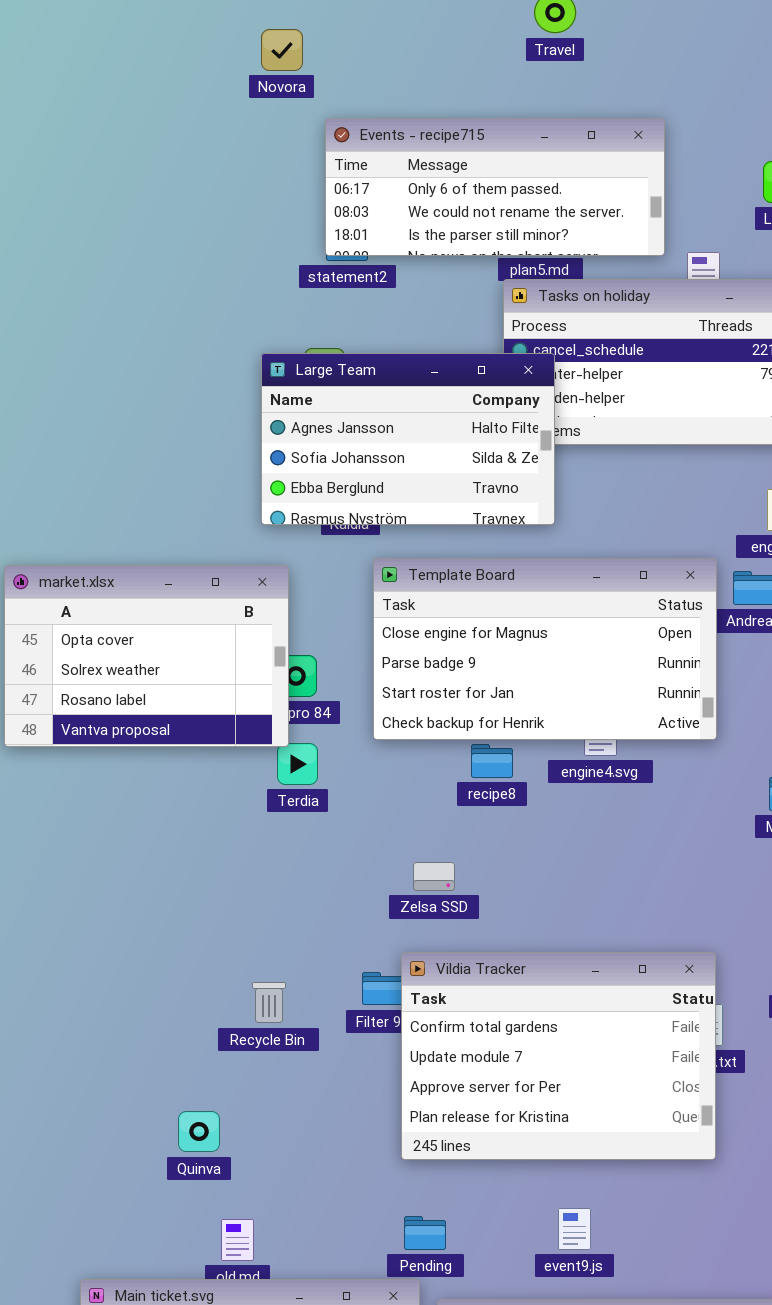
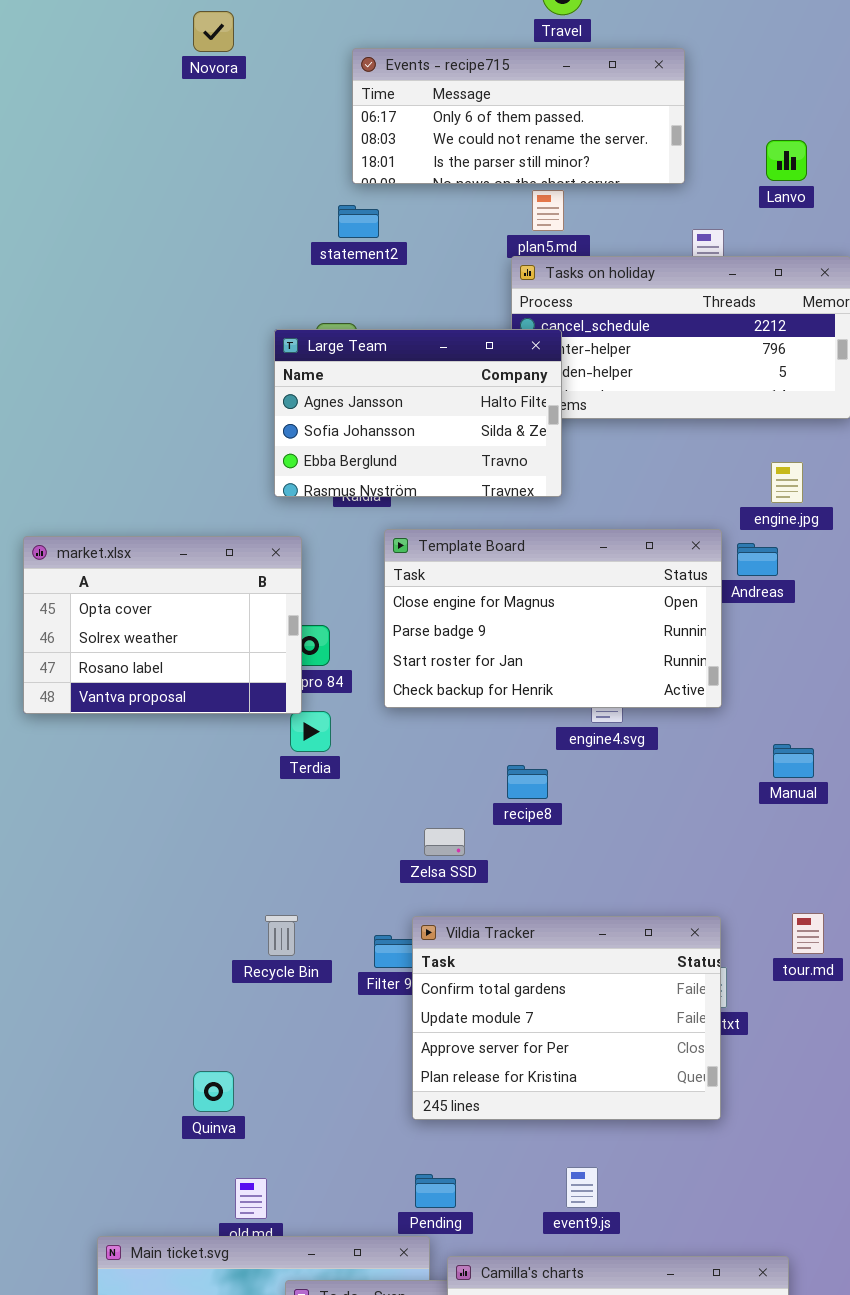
Novora: [261,29,303,71] -> [193,11,234,52], moved
Events - recipe715: [325,118,665,256] -> [352,48,685,184], moved
recipe8: [471,744,513,778] -> [507,765,548,799], moved
Recycle Bin: [252,982,286,1023] -> [265,915,298,956], moved

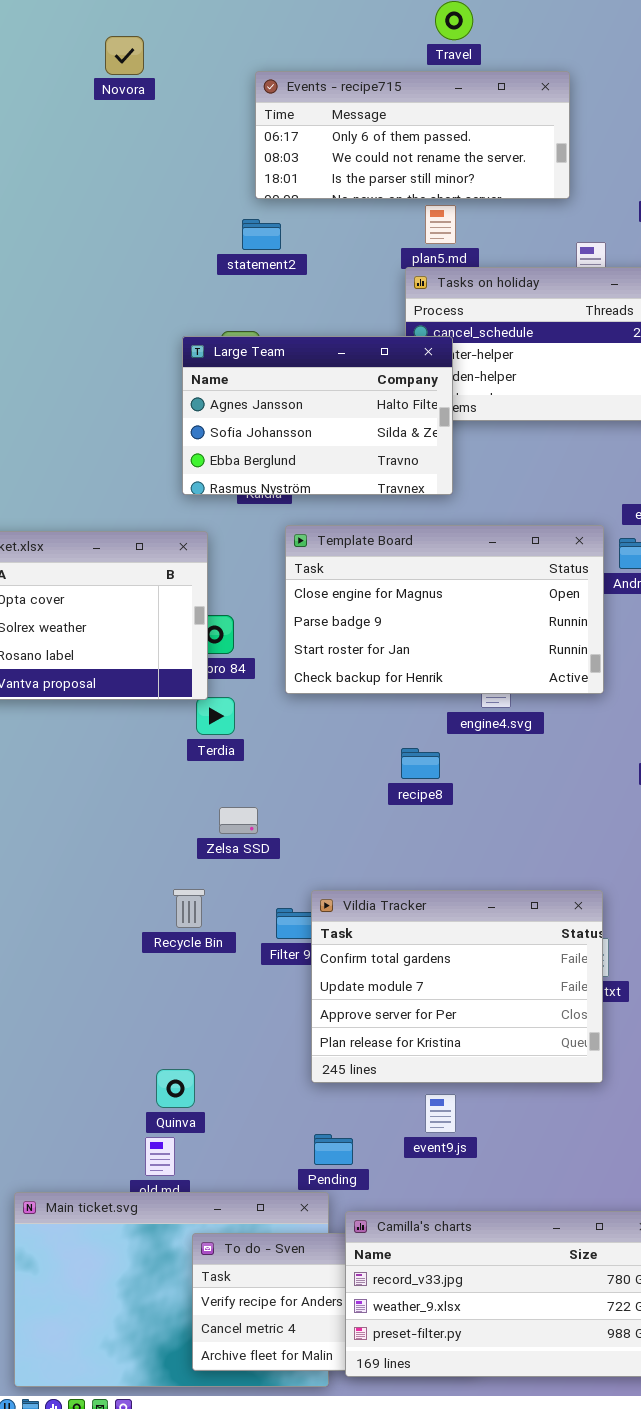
Zelsa SSD: [424,828,465,856] -> [219,807,258,834], moved
Quinva: [193,1071,234,1112] -> [156,1069,195,1108], moved
event9.js: [566,1167,598,1208] -> [425,1094,456,1133], moved

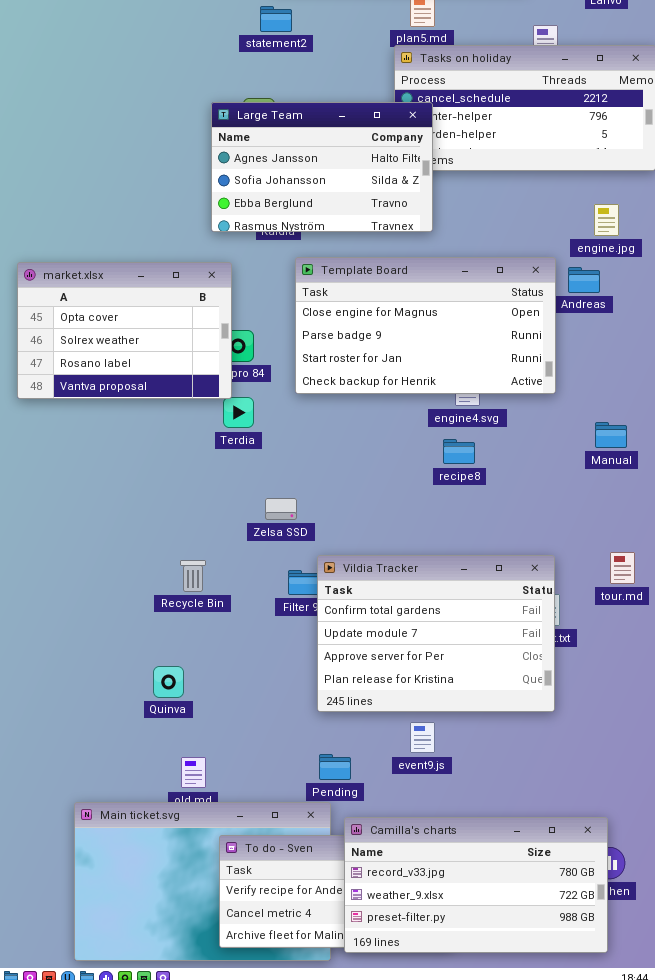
recipe8: [401,748,440,779] -> [443,439,475,464], moved
Zelsa SSD: [219,807,258,834] -> [265,498,297,520], moved
Recycle Bin: [173,889,205,928] -> [180,560,206,592], moved
Quinva: [156,1069,195,1108] -> [153,666,184,698], moved

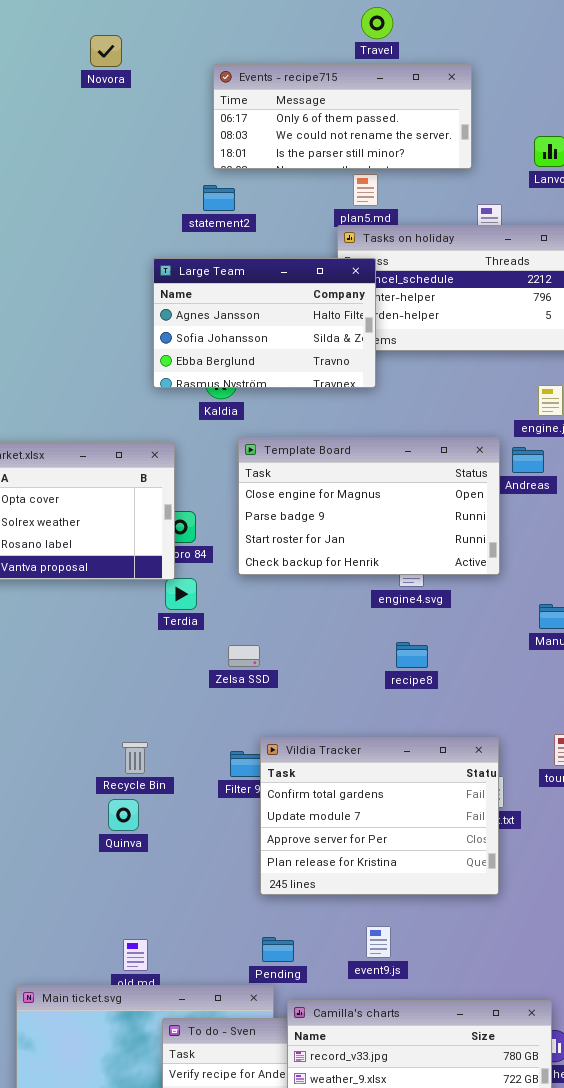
Large Team: [211,102,433,232] -> [153,258,376,388], moved
recipe8: [443,439,475,464] -> [396,642,428,668], moved
Zelsa SSD: [265,498,297,520] -> [228,645,260,667], moved
Quinva: [153,666,184,698] -> [108,799,139,831], moved
event9.js: [410,722,435,753] -> [366,926,391,958], moved

